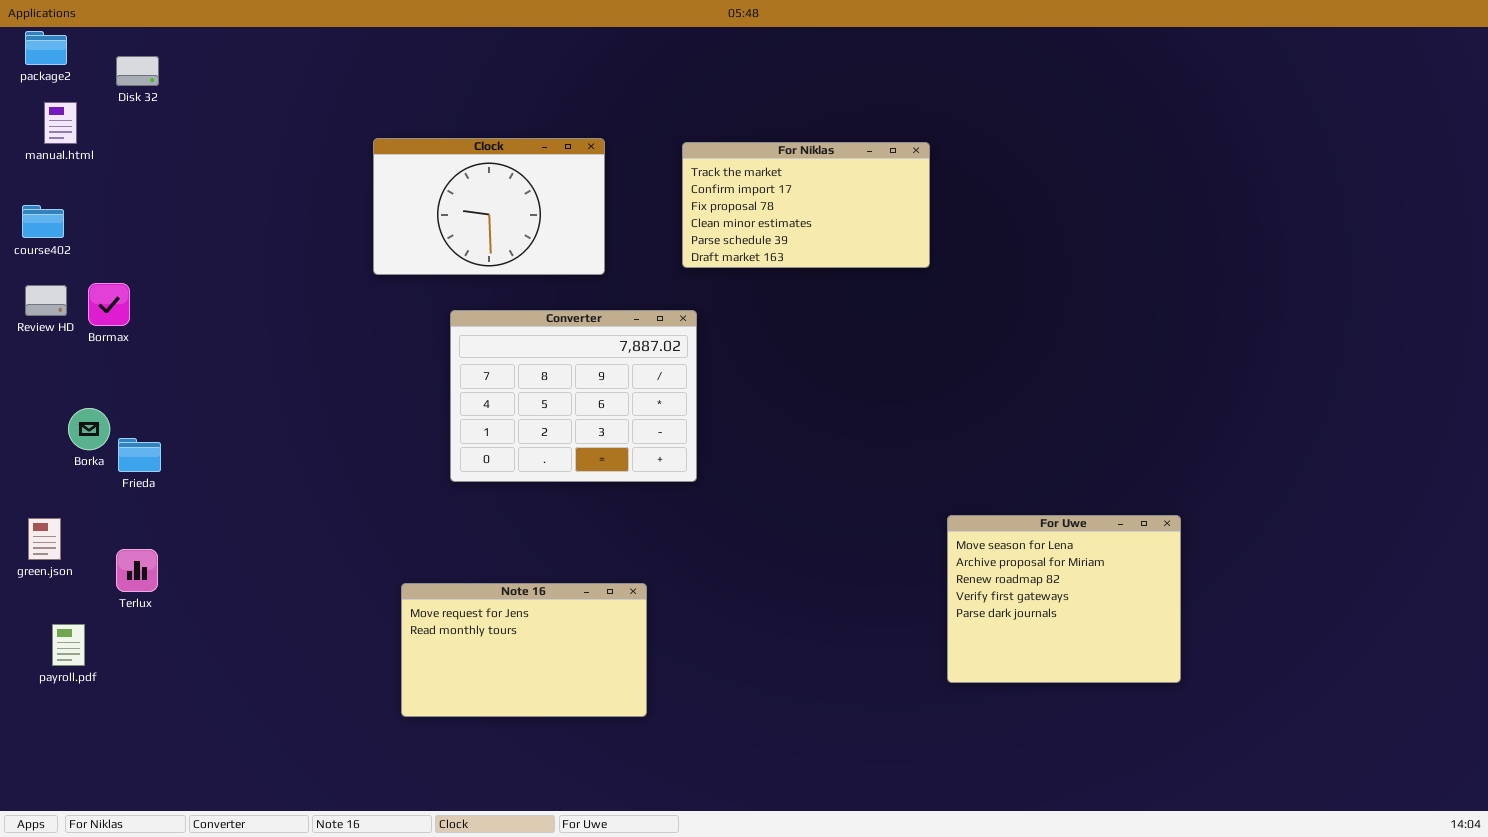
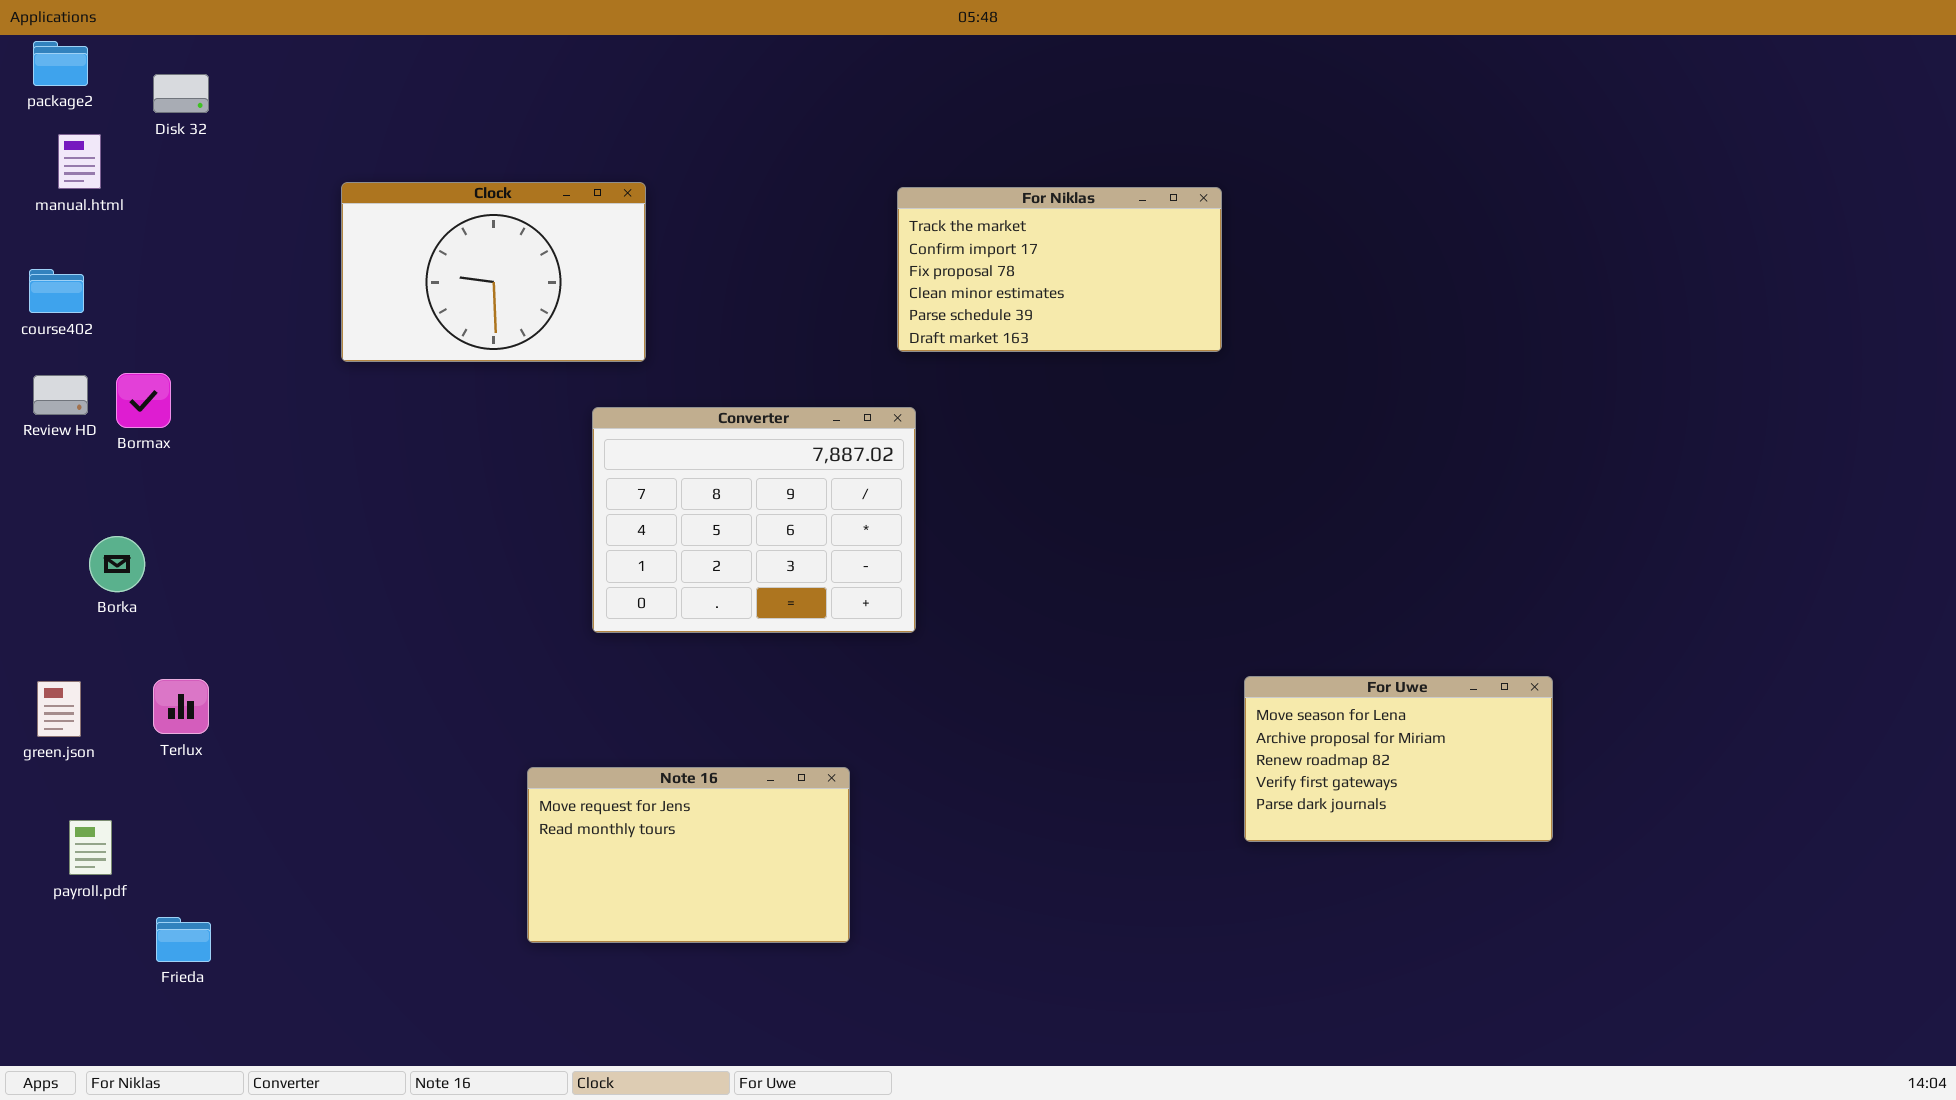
Clock: [373,138,605,275] -> [341,182,646,362], moved
Frieda: [118,438,161,472] -> [156,917,211,962], moved
For Uwe: [947,515,1181,683] -> [1244,676,1553,842], resized
Terlux: [116,549,158,592] -> [153,679,209,734], moved

